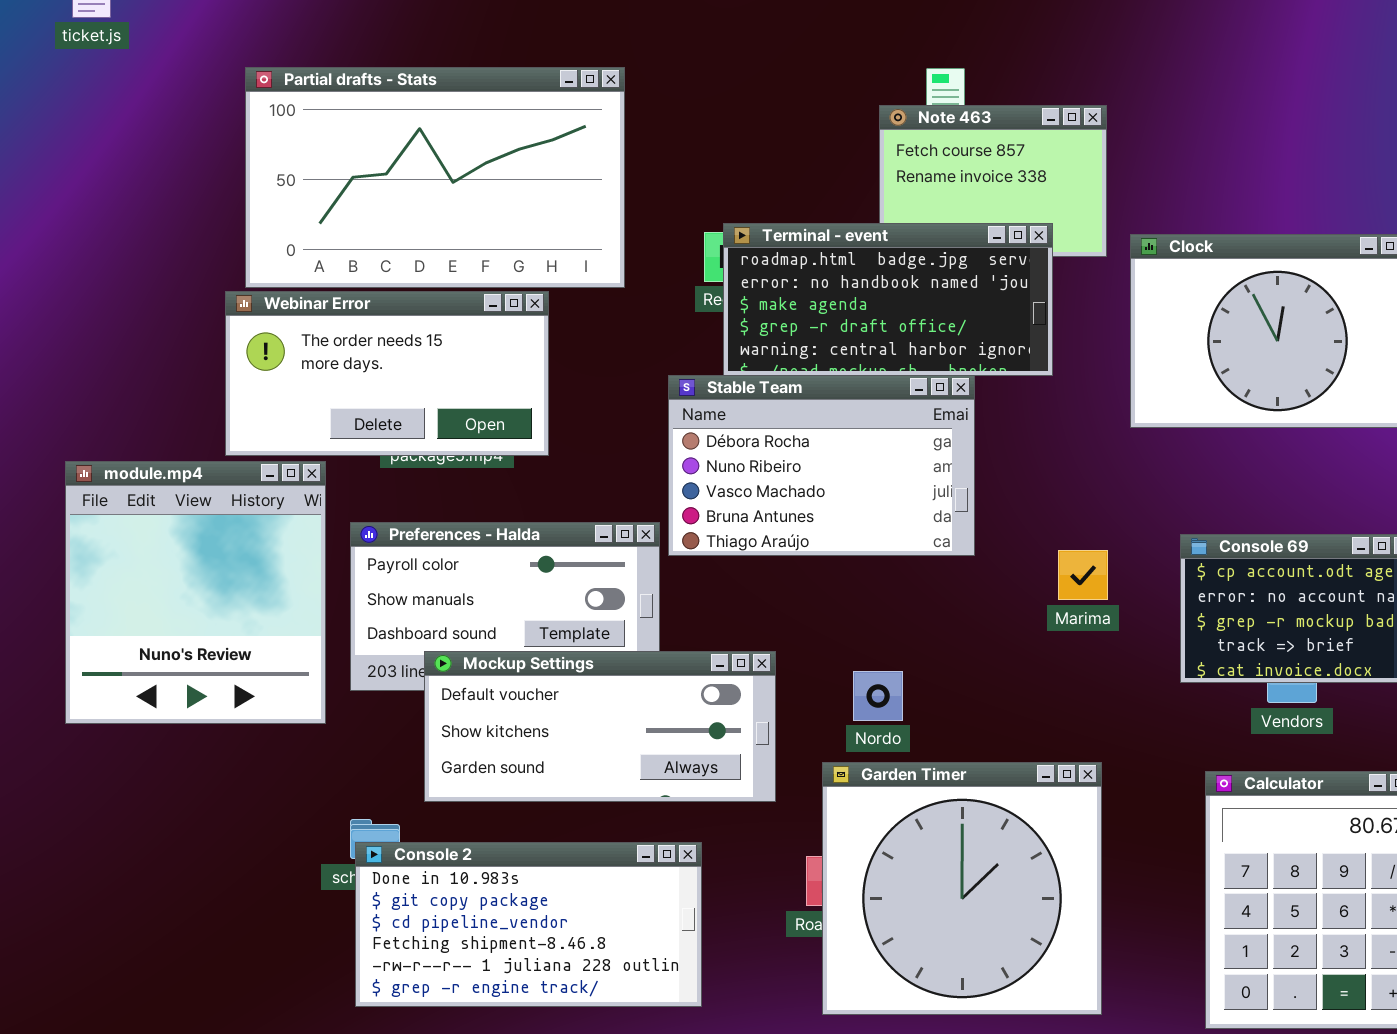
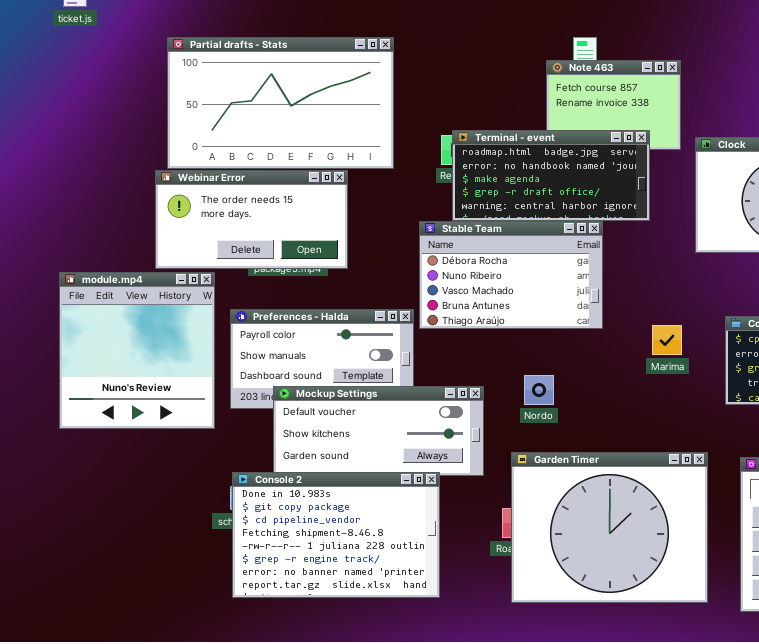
Nordo: [853,671,903,721] -> [524,375,554,405], moved
Garden Timer: [822,762,1102,1015] -> [511,452,708,603], resized
Console 2: [355,842,702,1007] -> [232,472,440,598], resized

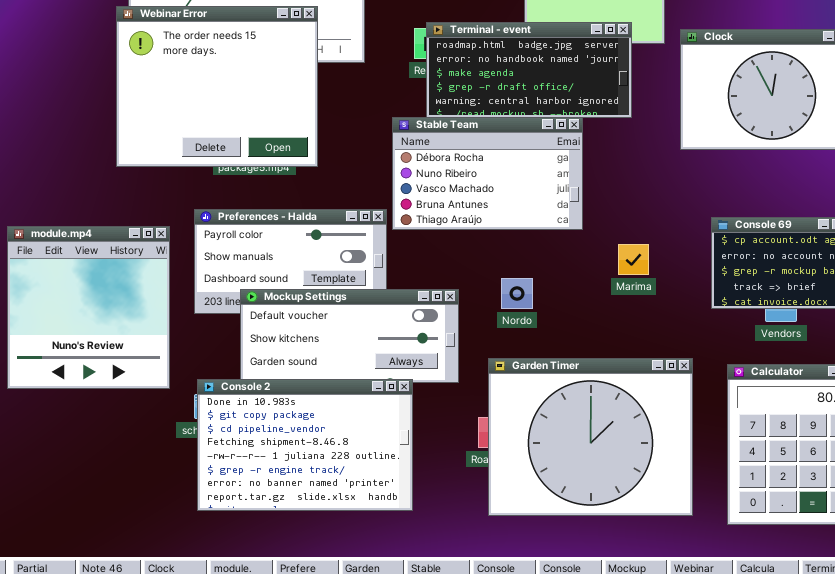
Webinar Error: [155,170,348,269] -> [116,6,318,167], resized
module.mp4: [59,272,215,429] -> [7,226,170,389], moved
Marima: [652,325,682,355] -> [618,244,649,275], moved

